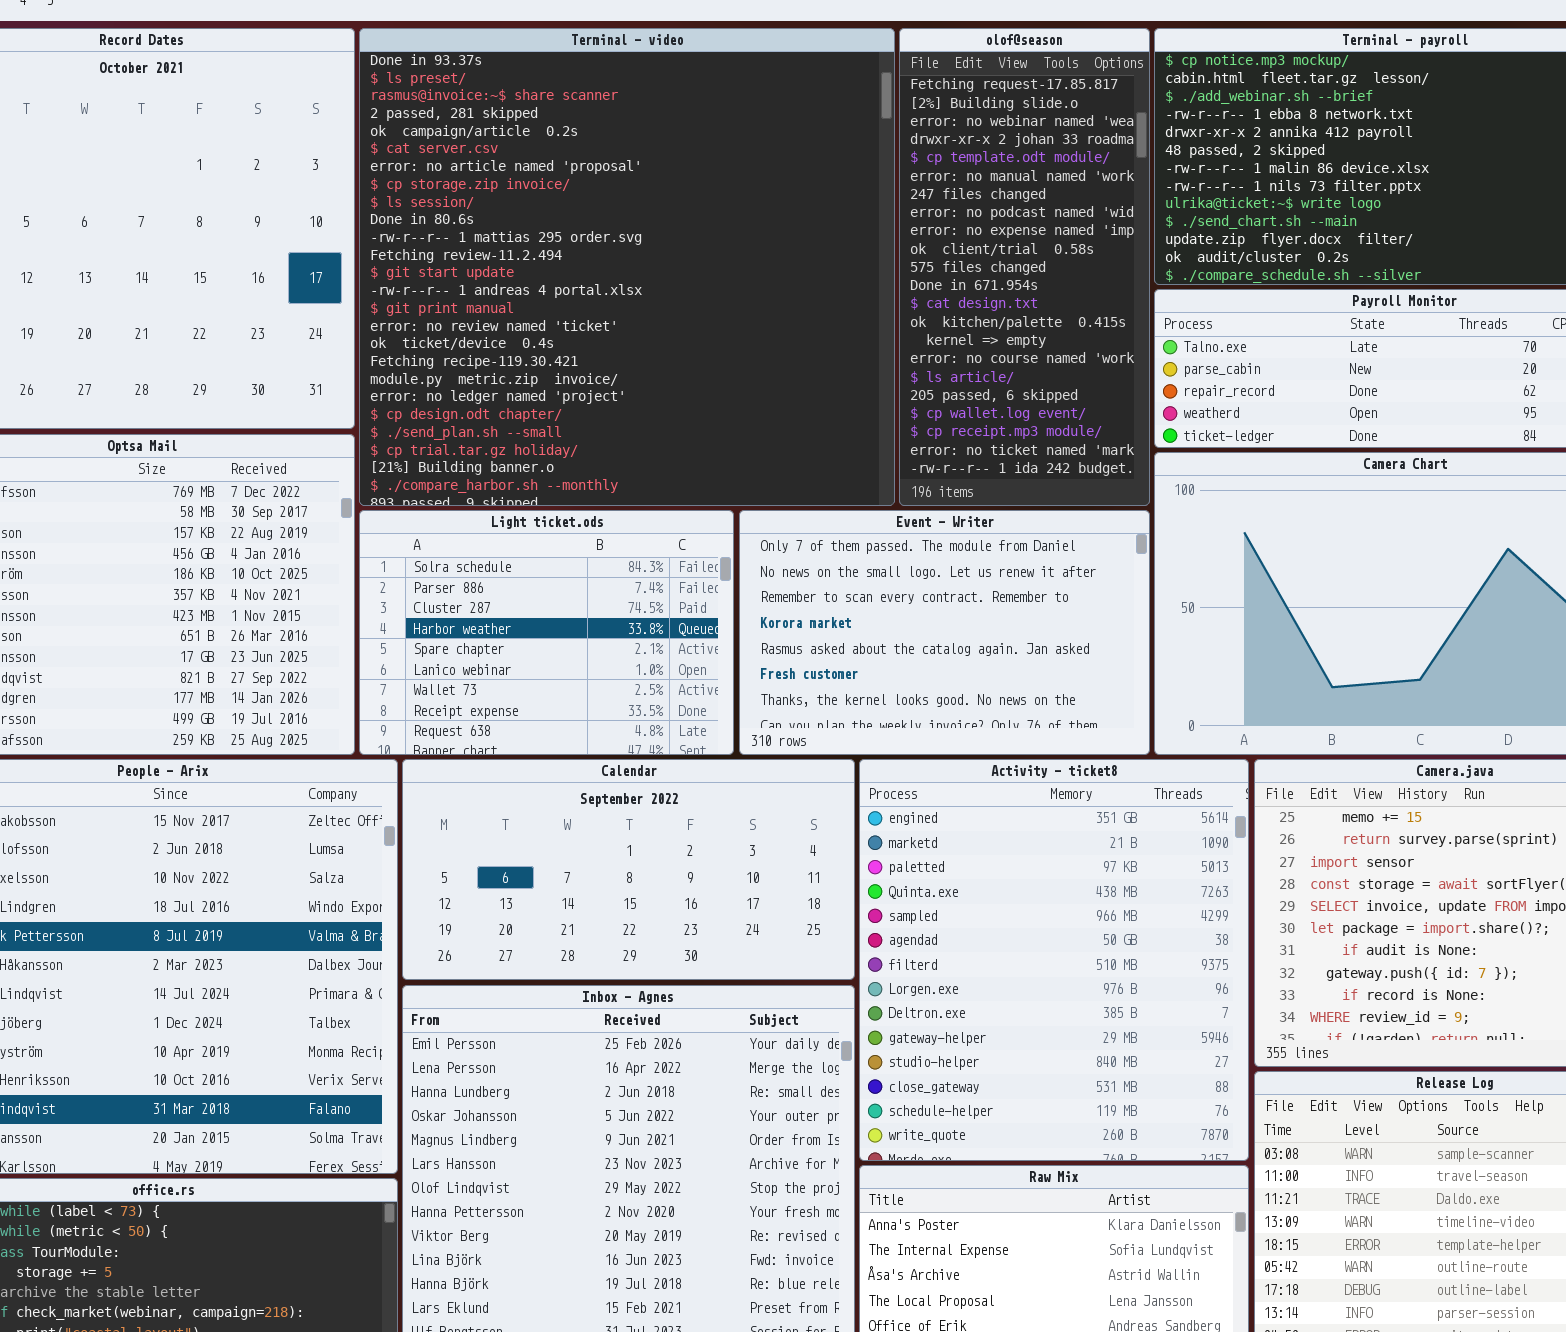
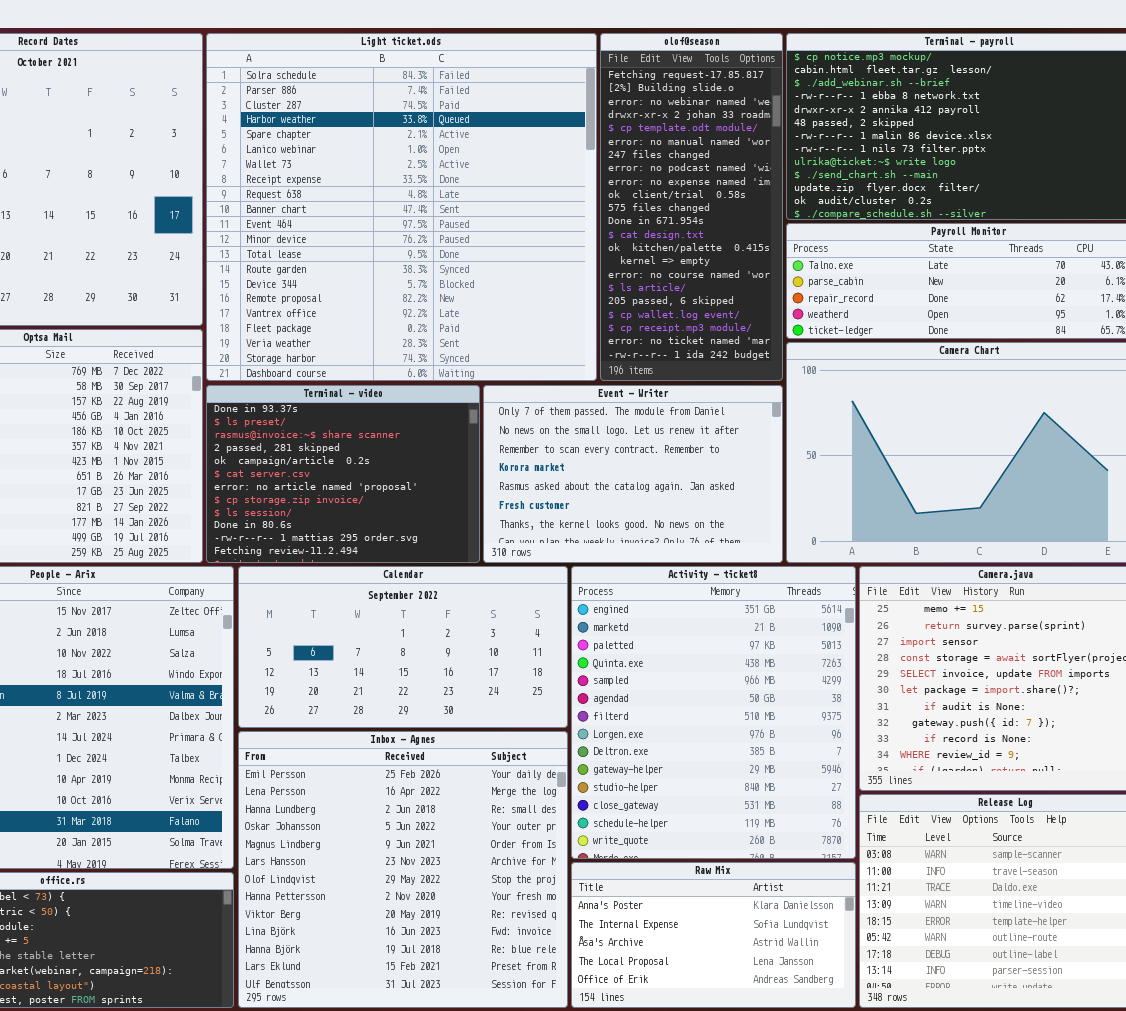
Terminal - video: [359,28,895,506] -> [206,385,480,563], moved, resized
Light ticket.ods: [359,510,734,755] -> [206,33,597,381], moved, resized

